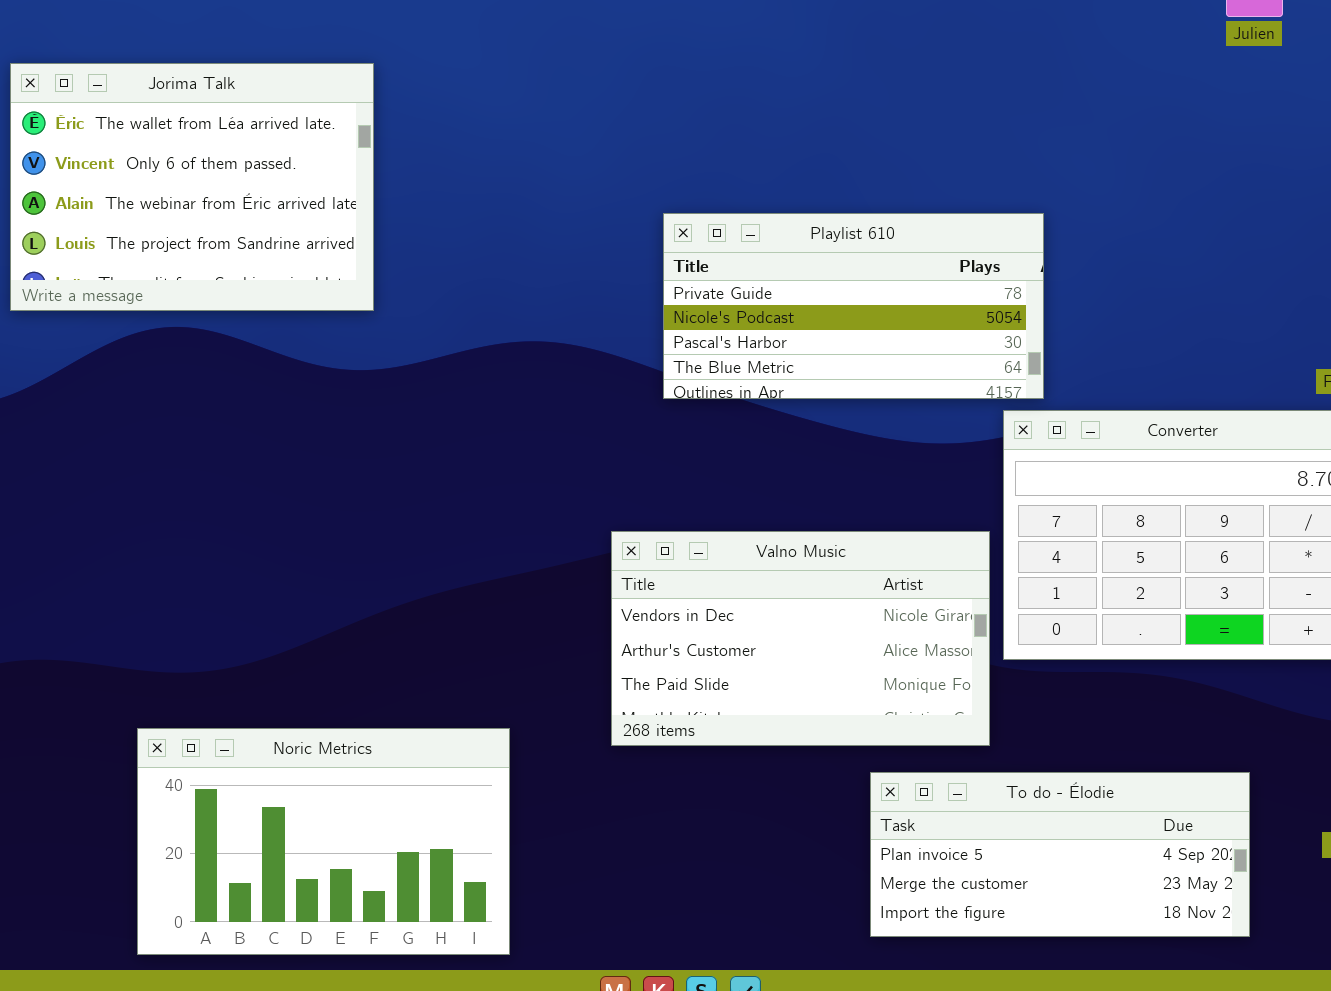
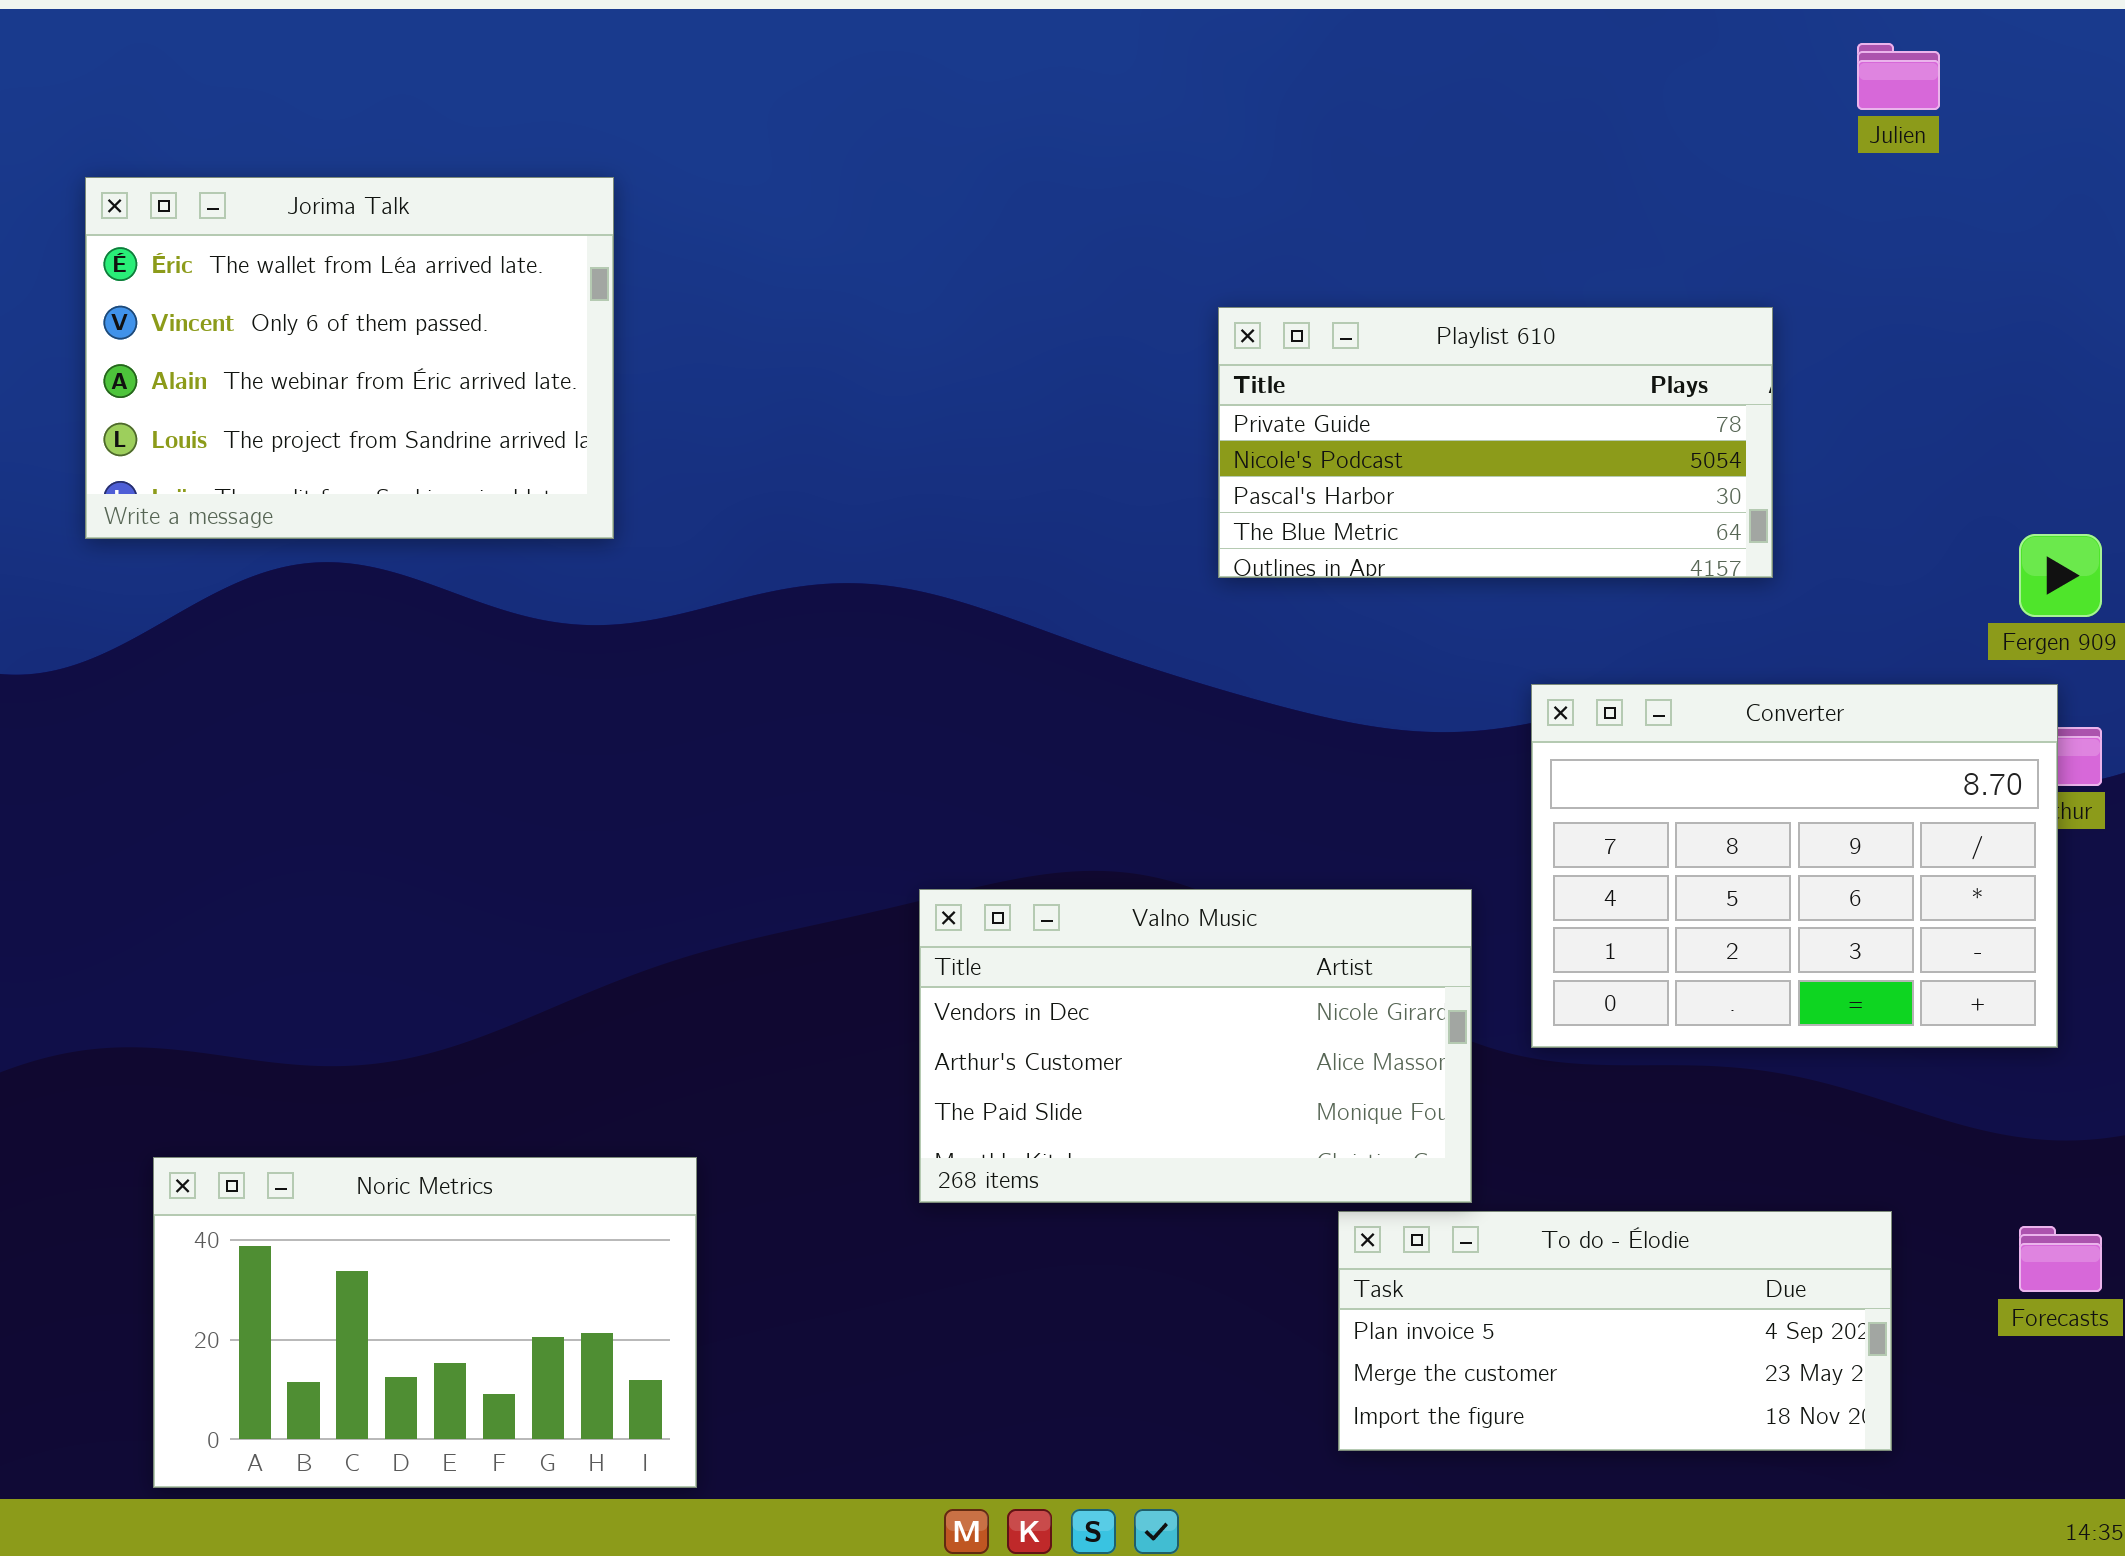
Playlist 610: [663,213,1044,399] -> [1218,307,1773,578], moved
Valno Music: [611,531,990,746] -> [919,889,1472,1203], moved
Noric Metrics: [137,728,510,955] -> [153,1157,697,1488], moved

